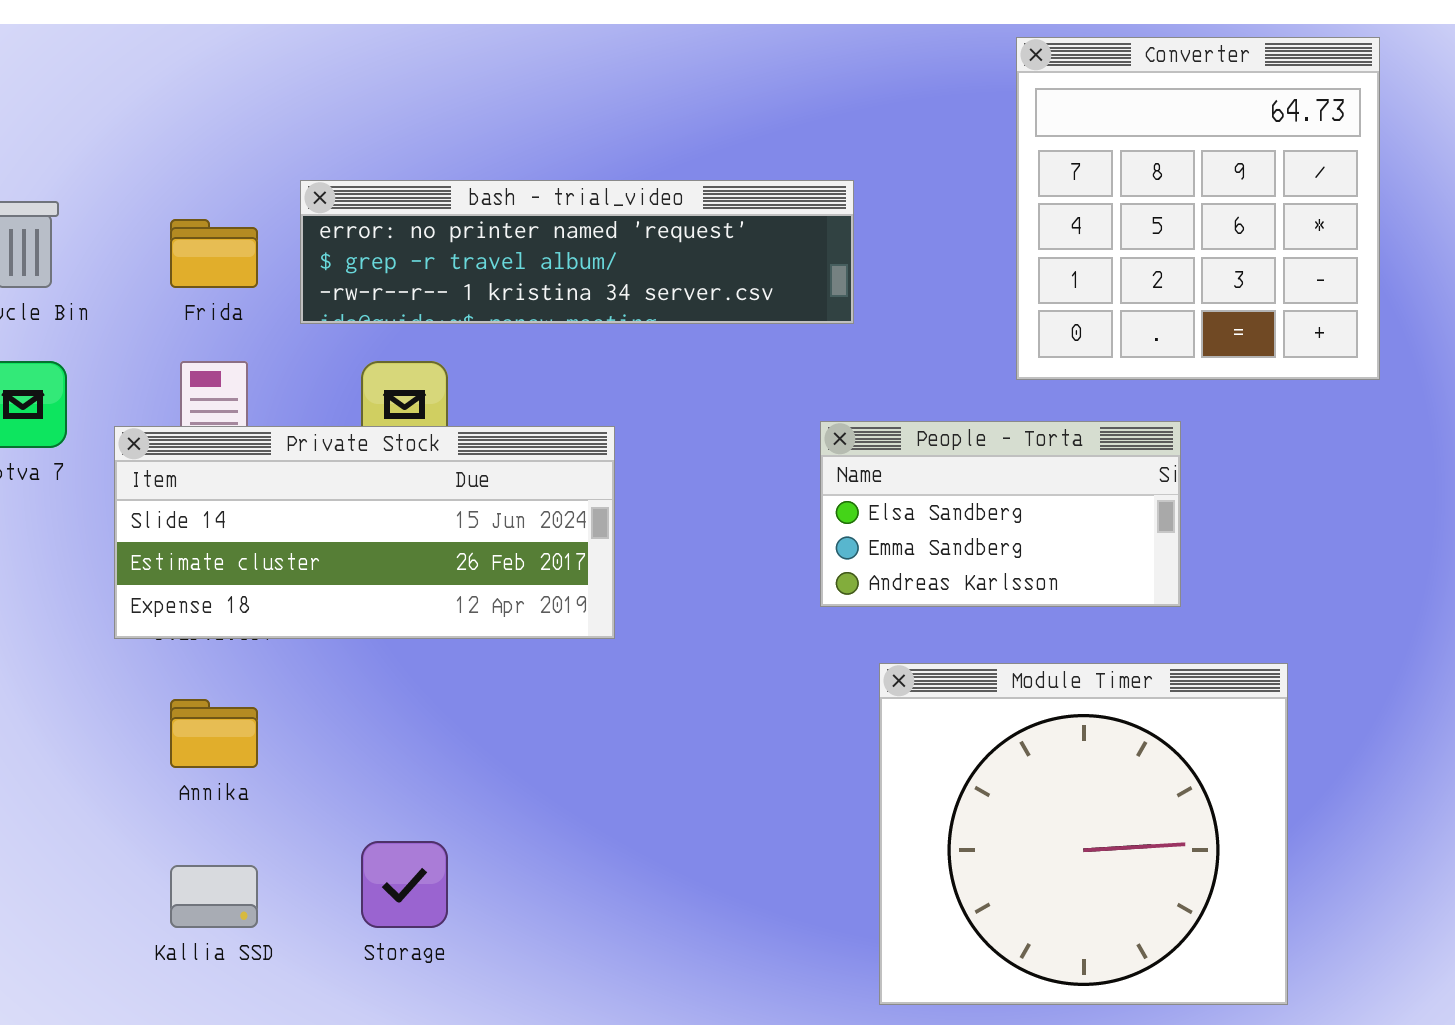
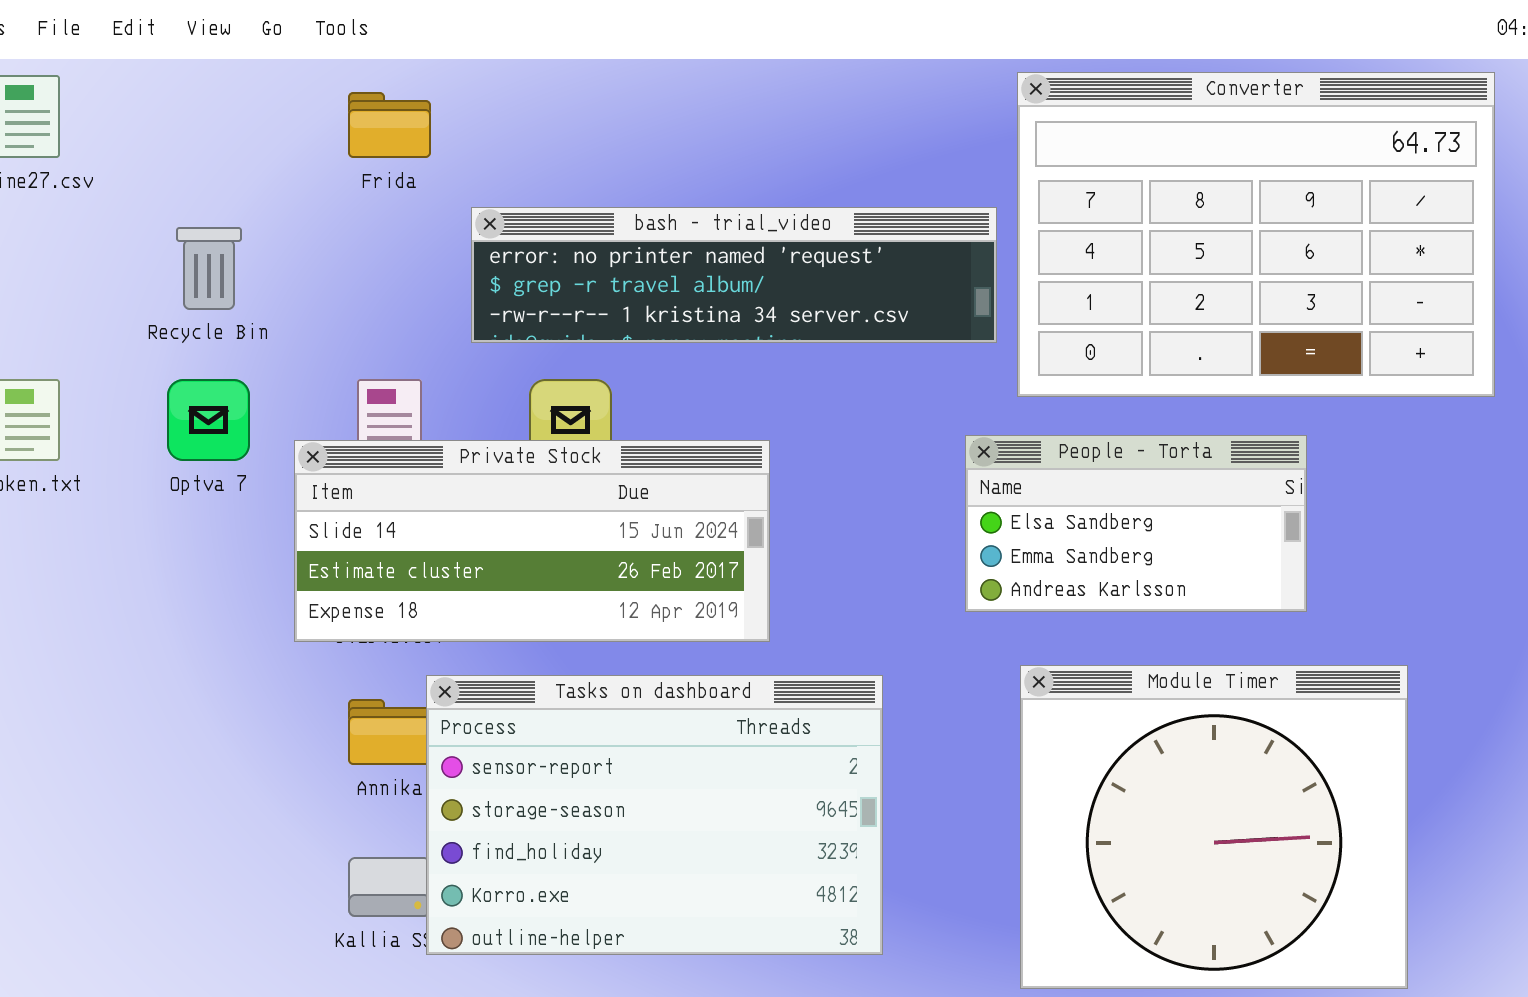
Converter: [1016,37,1380,380] -> [1017,72,1495,397], resized
Frida: [170,219,258,288] -> [348,92,431,158], moved
Tasks on dashboard: none -> [426,675,883,955], opened

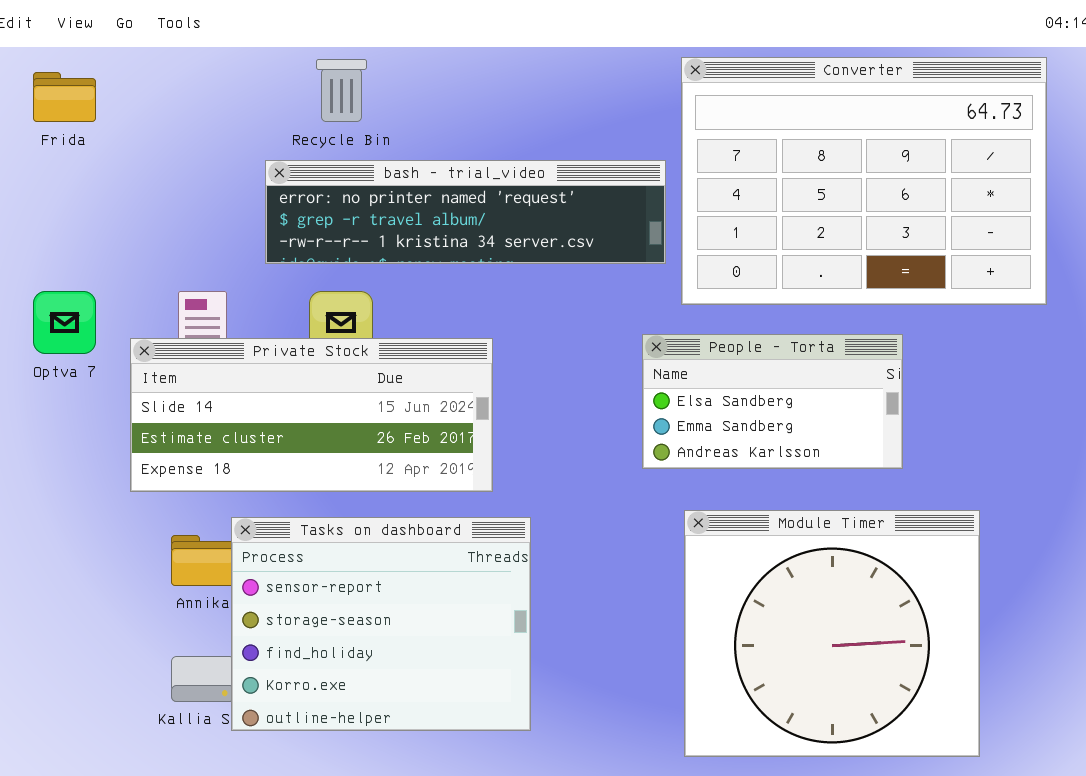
Frida: [348,92,431,158] -> [33,72,96,122], moved
Recycle Bin: [176,227,242,310] -> [316,59,367,122], moved
Tasks on dashboard: [426,675,883,955] -> [231,517,531,731], resized

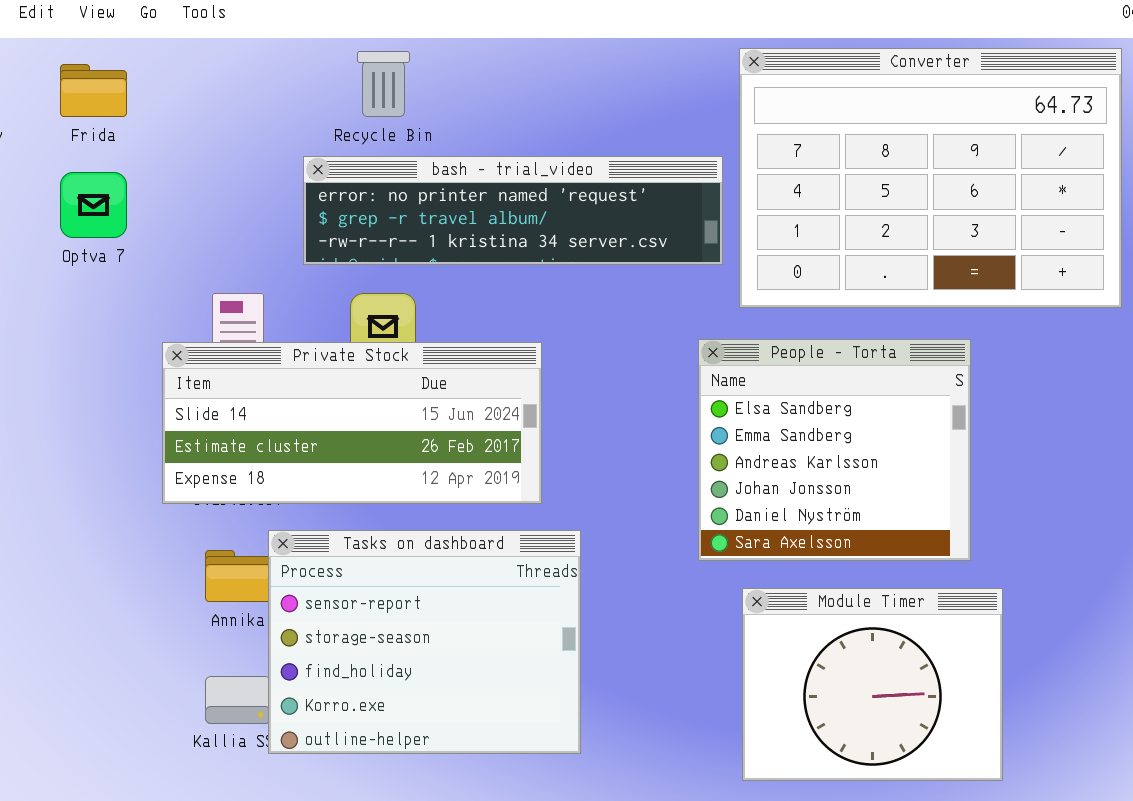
Optva 7: [33,291,96,354] -> [60,172,127,238], moved
People - Torta: [642,334,903,469] -> [698,339,971,561], resized
Module Timer: [684,510,980,757] -> [742,588,1003,781], resized

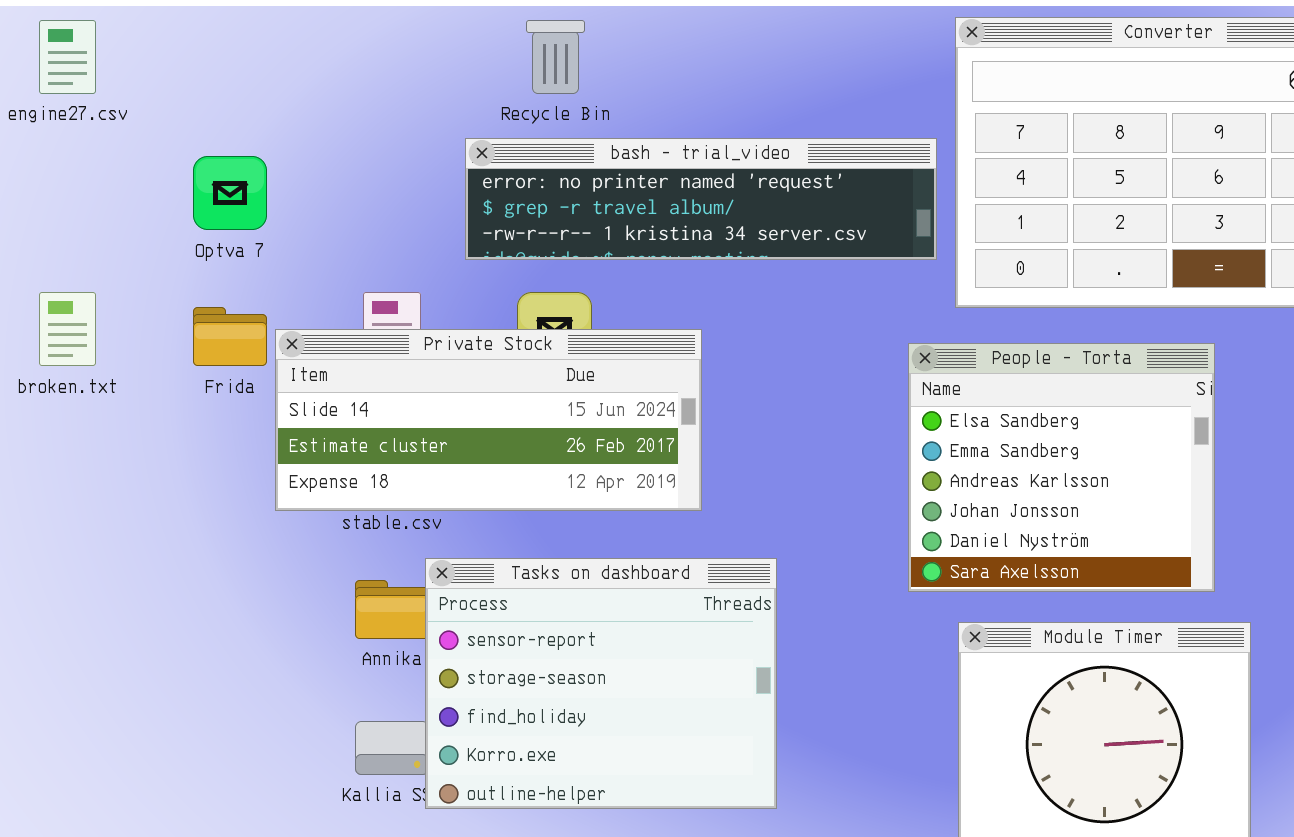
Frida: [60,64,127,117] -> [193,307,267,366], moved
Private Stock: [162,342,542,504] -> [275,329,702,511], moved

